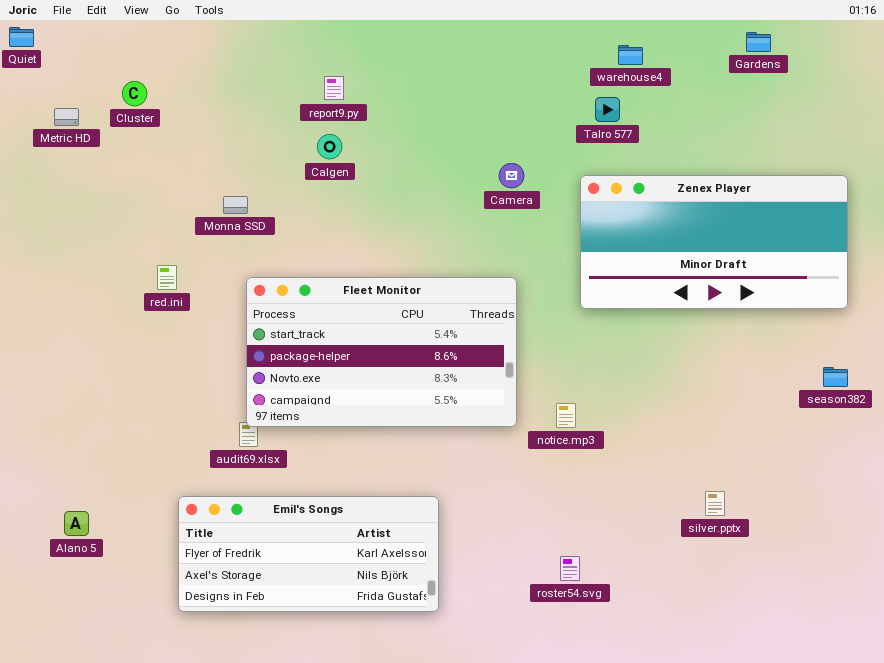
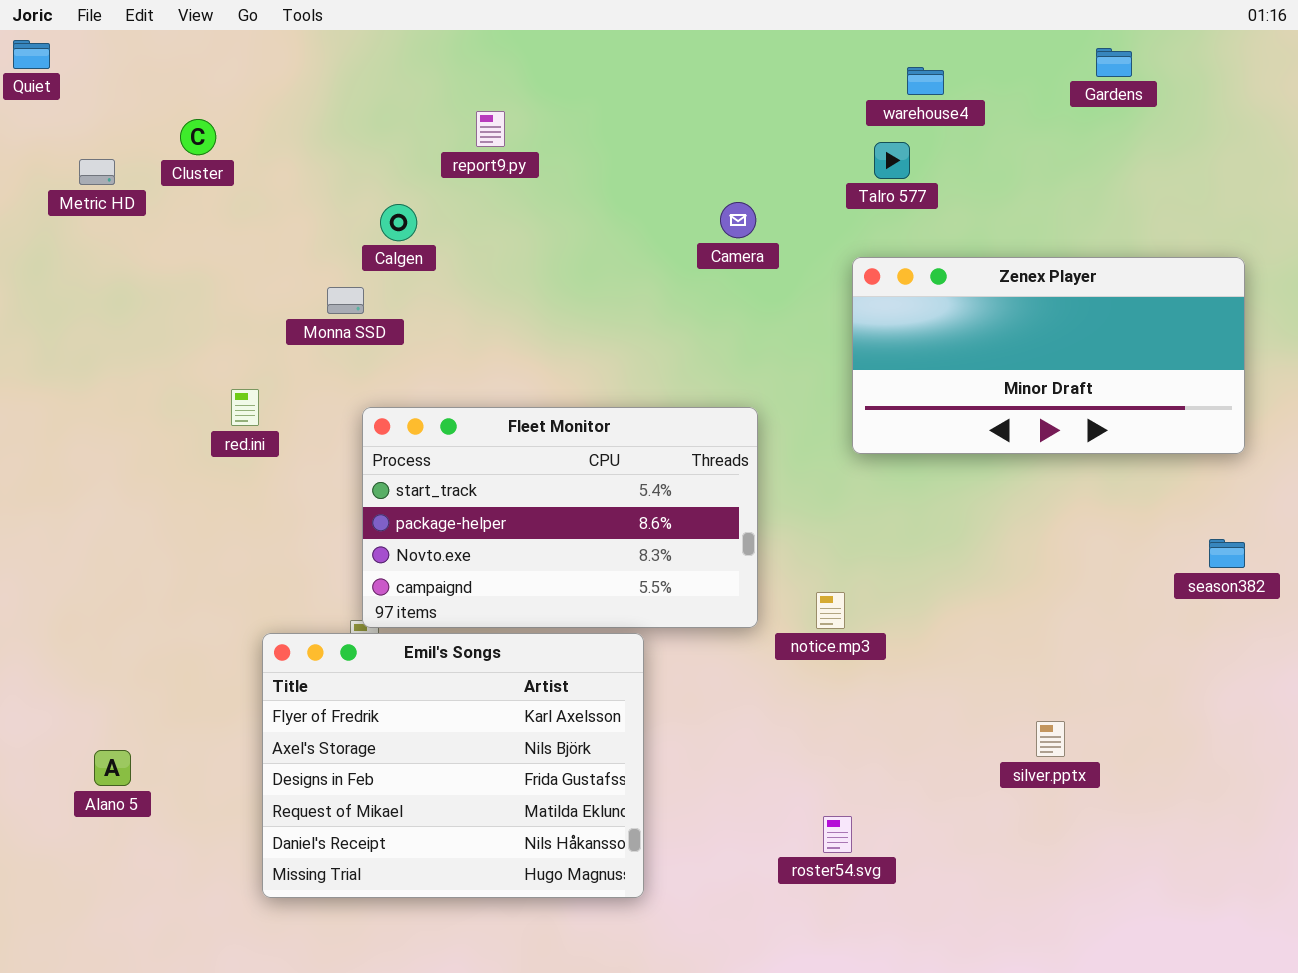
Calgen: [317,134,342,159] -> [380,204,417,241], moved
Camera: [499,163,524,188] -> [720,202,756,238], moved
Emil's Songs: [178,496,439,612] -> [262,633,644,898], resized

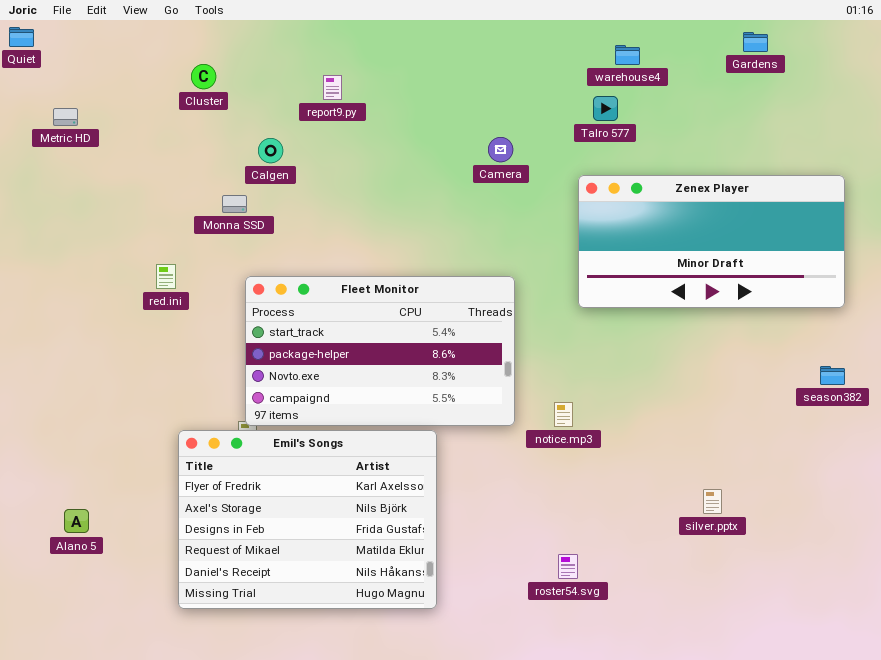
Cluster: [180,119,216,155] -> [191,64,216,89], moved

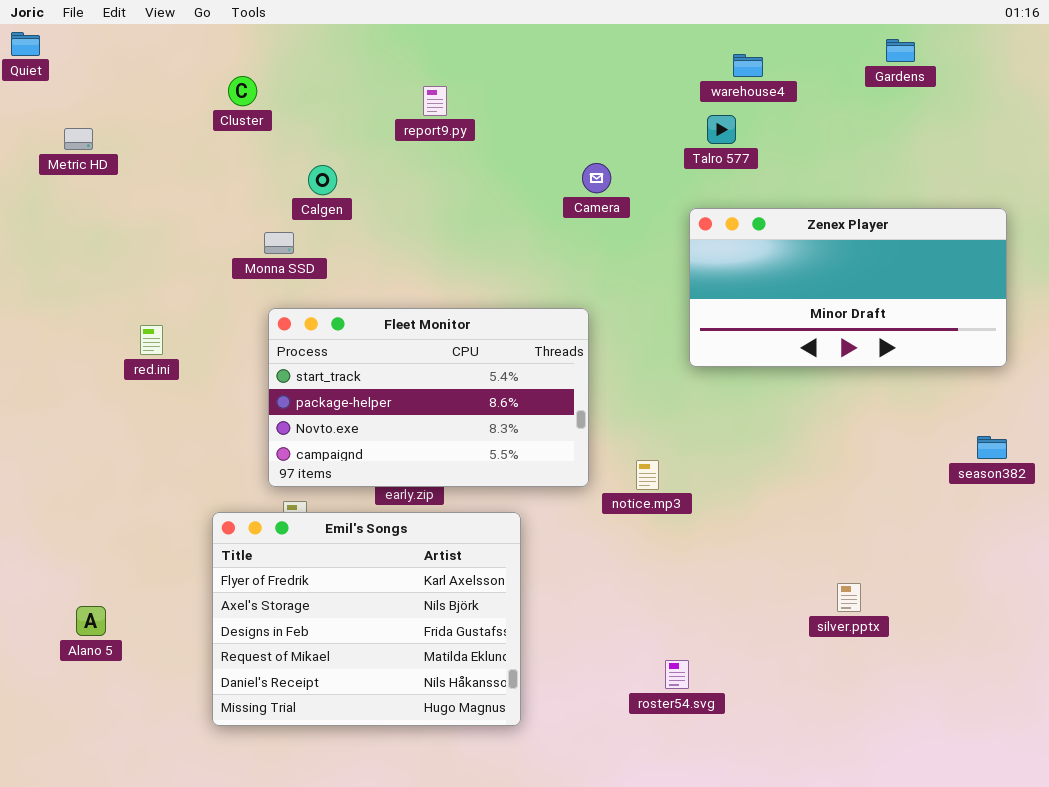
report9.py: [323,75,342,100] -> [423,86,447,116], moved
red.ini: [156,264,176,289] -> [140,325,163,355], moved
Fleet Monitor: [245,276,515,426] -> [268,308,589,487], moved
notice.mp3: [554,402,573,427] -> [636,460,659,490], moved

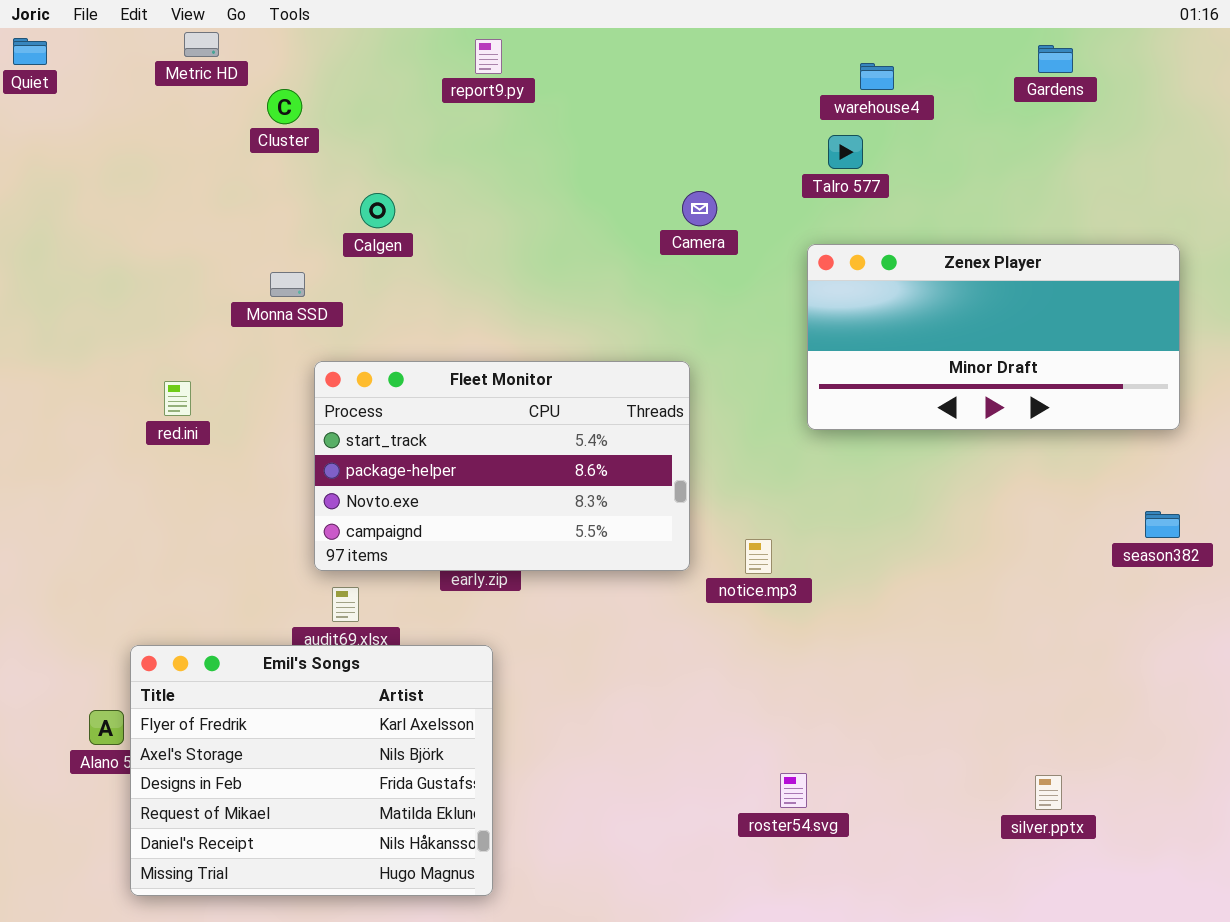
report9.py: [423,86,447,116] -> [475,39,502,74], moved
Metric HD: [64,128,93,150] -> [184,32,219,57], moved
Monna SSD: [264,232,294,254] -> [270,272,305,297], moved
Emil's Songs: [212,512,521,726] -> [130,645,493,896], moved
silver.pptx: [837,583,861,612] -> [1035,775,1062,810], moved

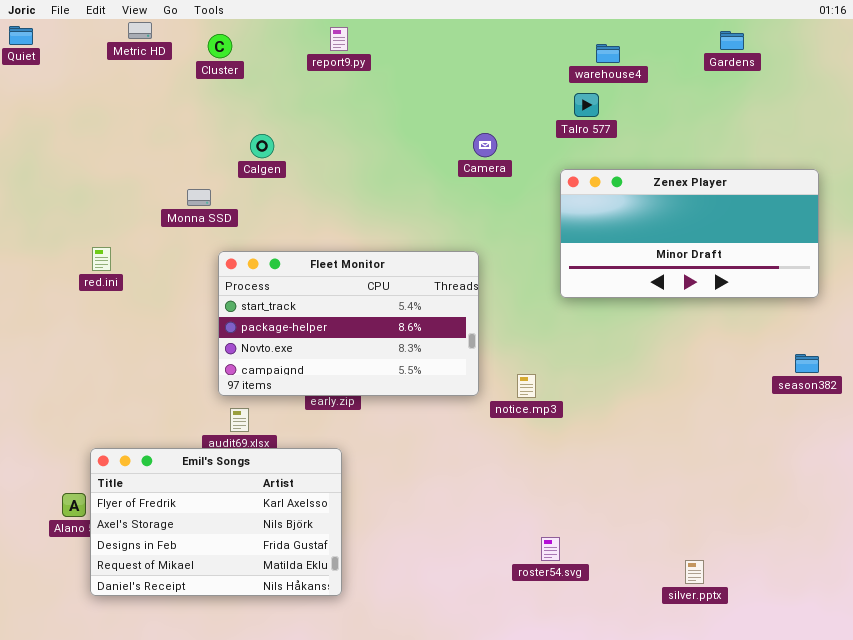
Cluster: [267,89,302,124] -> [208,34,232,58], moved
red.ini: [164,381,191,416] -> [92,247,111,271], moved
Emil's Songs: [130,645,493,896] -> [90,448,342,596], resized
silver.pptx: [1035,775,1062,810] -> [685,560,704,584], moved

